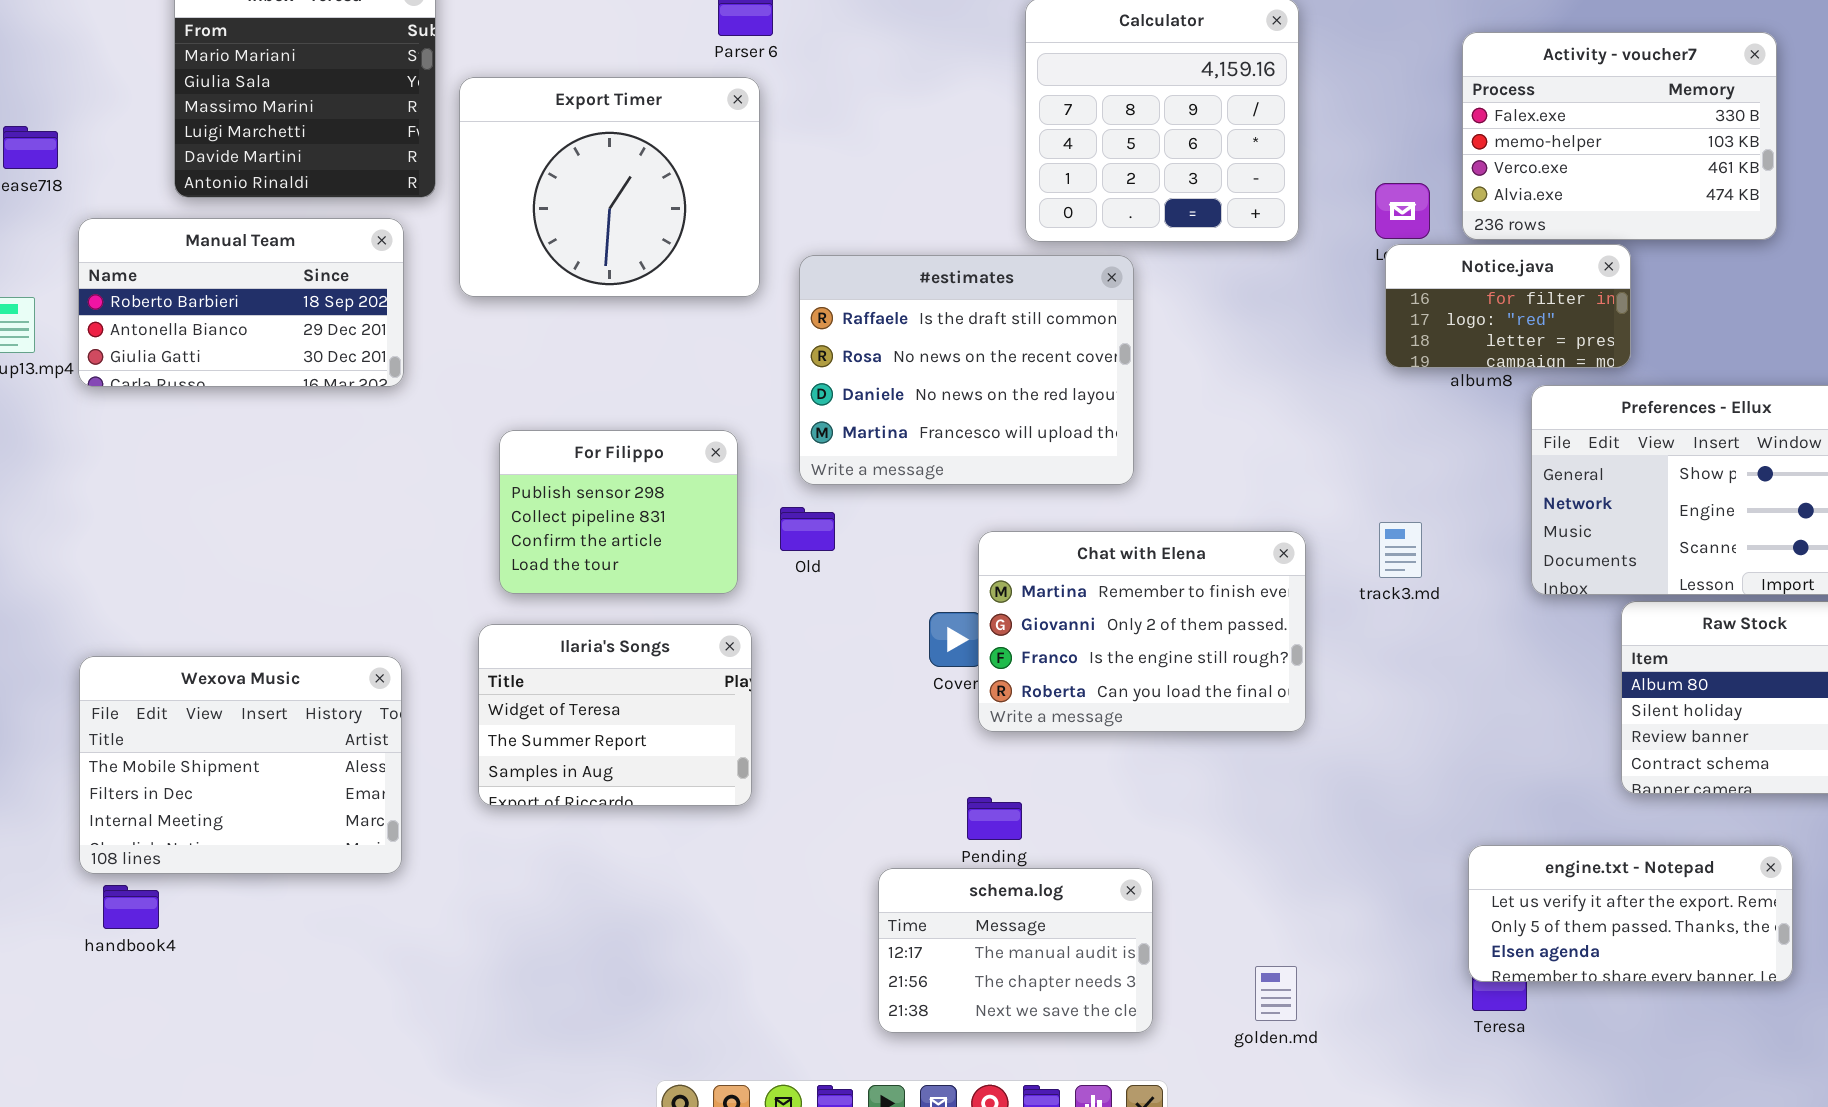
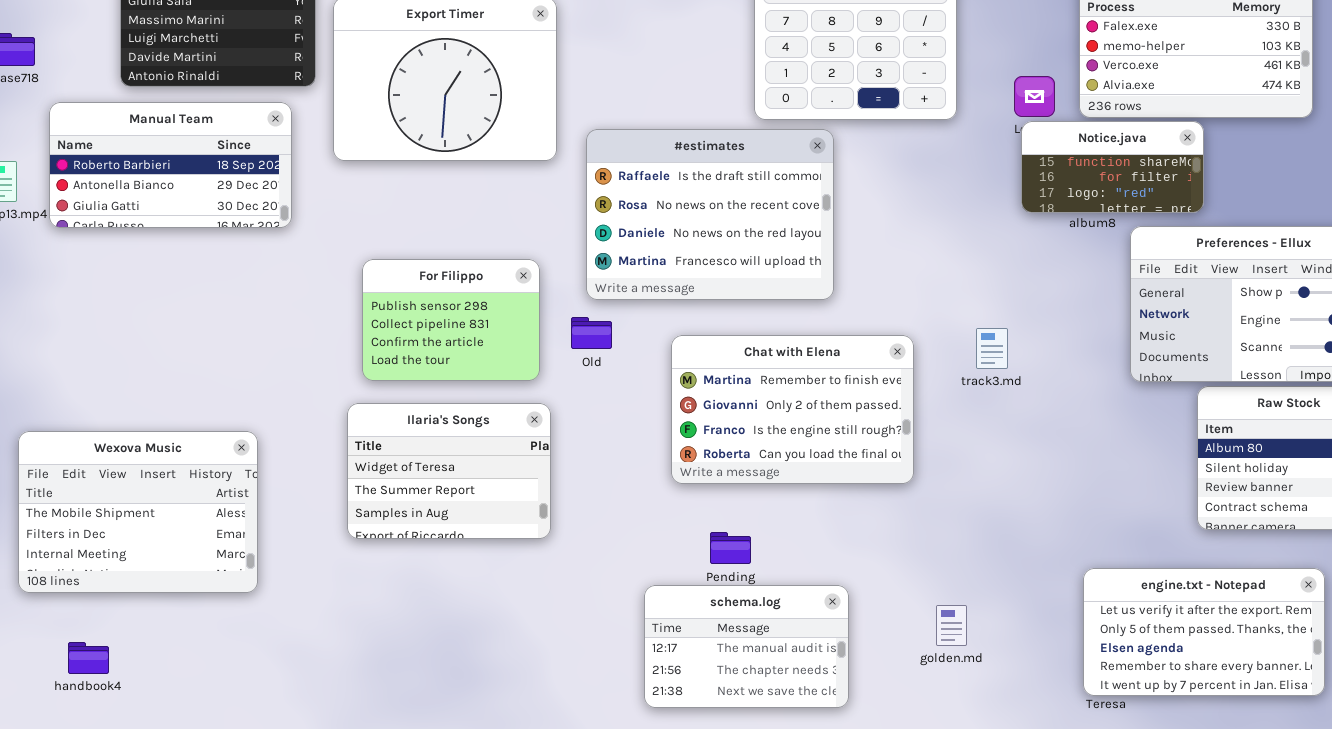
Notice.java: [1385,244,1631,368] -> [1021,121,1204,213], scrolled up 1 row
track3.md: [1379,522,1422,578] -> [976,328,1008,369], moved
Chat with Elena: [978,531,1306,732] -> [671,335,914,484], moved
Wexova Music: [79,656,402,874] -> [18,431,258,593], moved
engine.txt - Notepad: [1468,845,1793,982] -> [1083,568,1325,696], resized
handbook4: [103,885,159,929] -> [68,642,109,674], moved
golden.md: [1255,966,1297,1021] -> [936,605,967,646], moved

